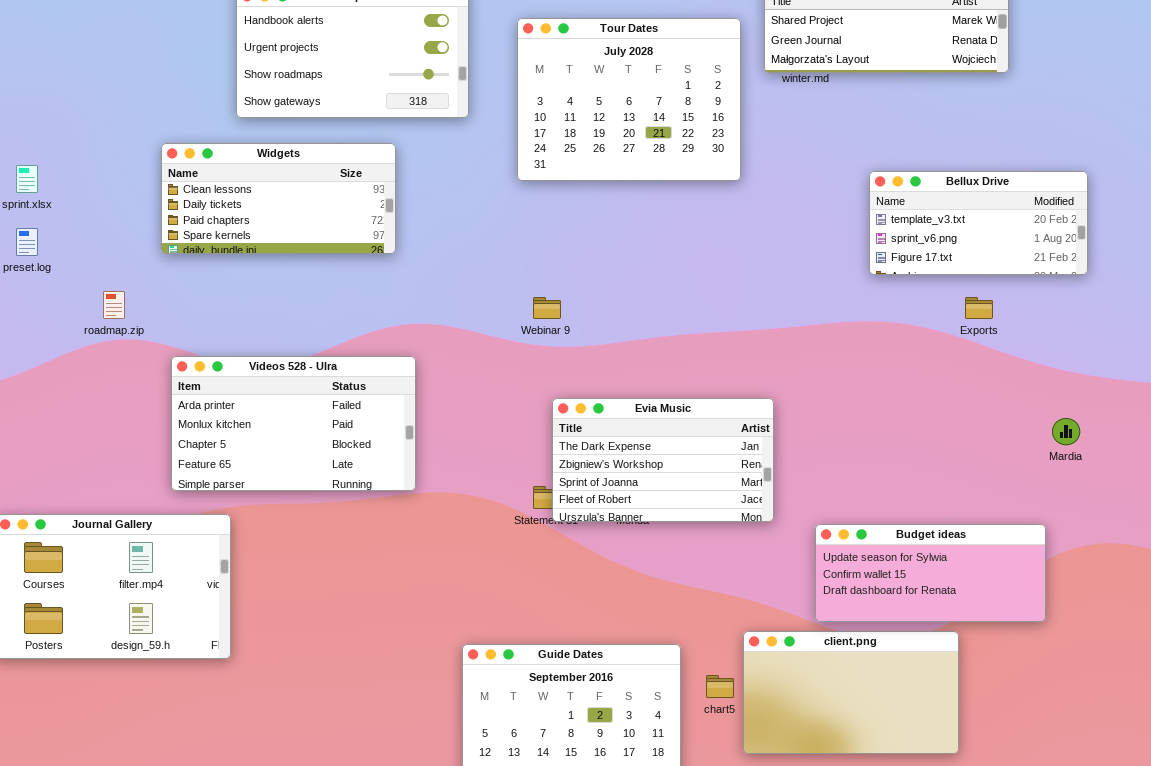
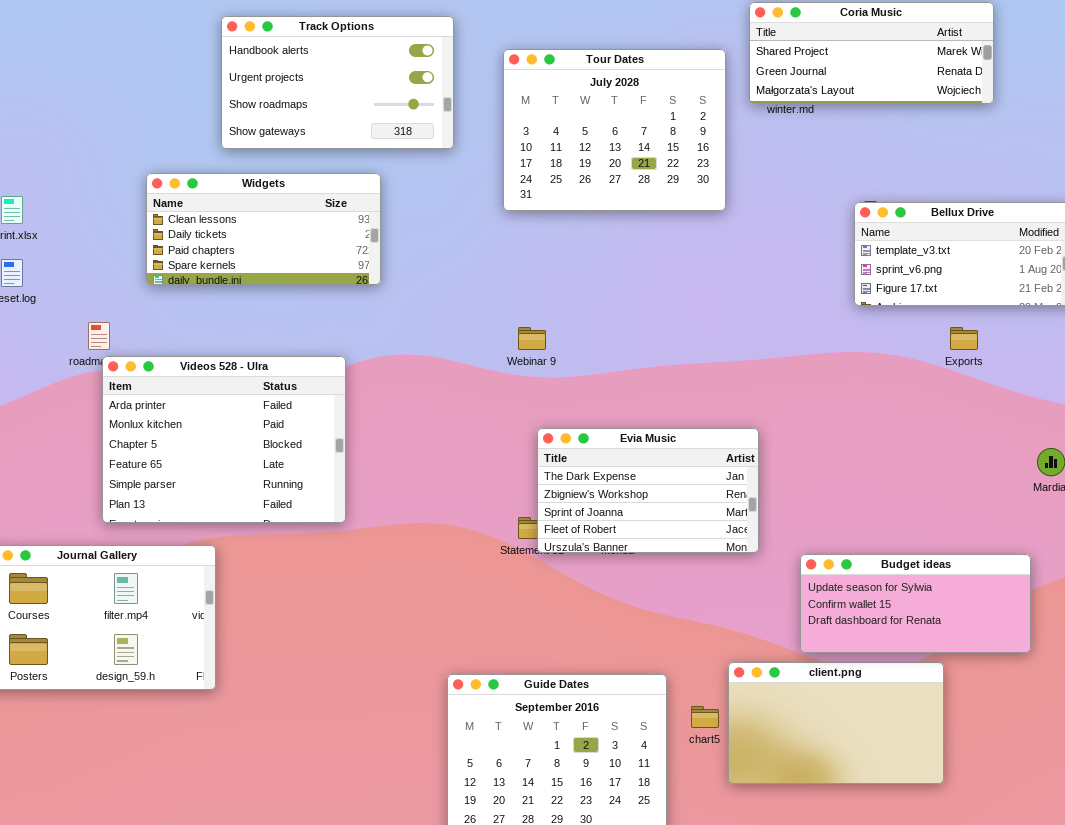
Videos 528 - Ulra: [171,356,416,491] -> [102,356,346,523], moved, resized

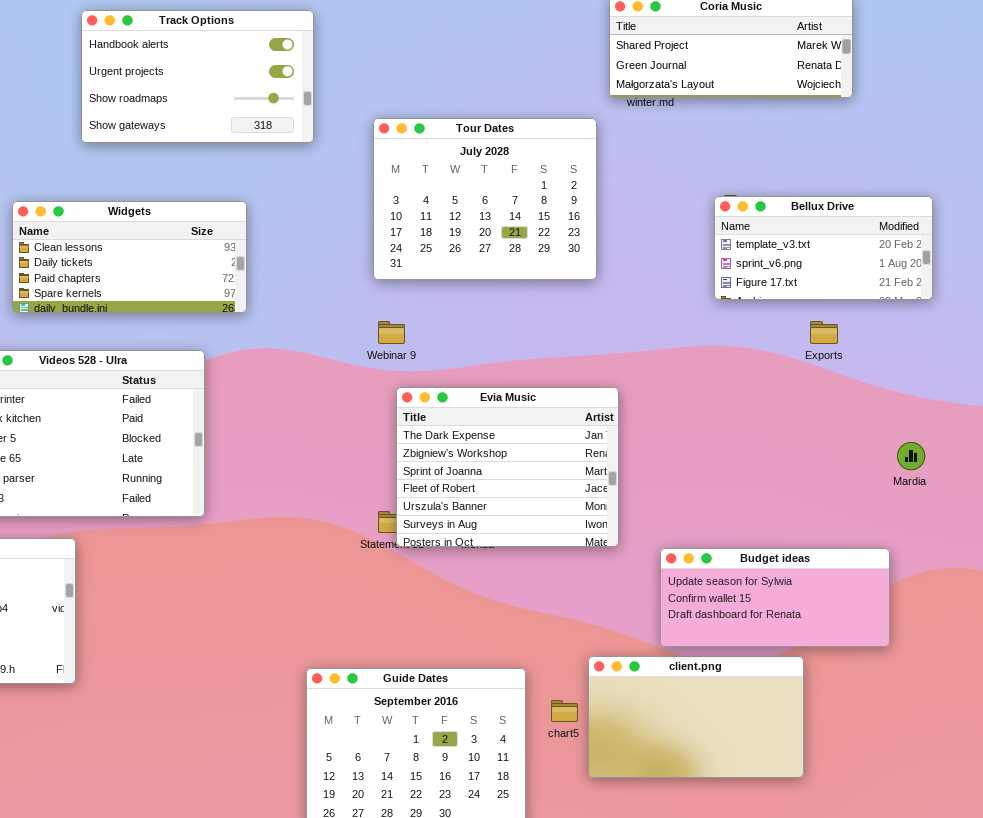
Tour Dates: [503,49,726,211] -> [373,118,597,280], moved
Widgets: [146,173,381,285] -> [12,201,247,313], moved
Evia Music: [537,428,759,553] -> [396,387,619,547], resized

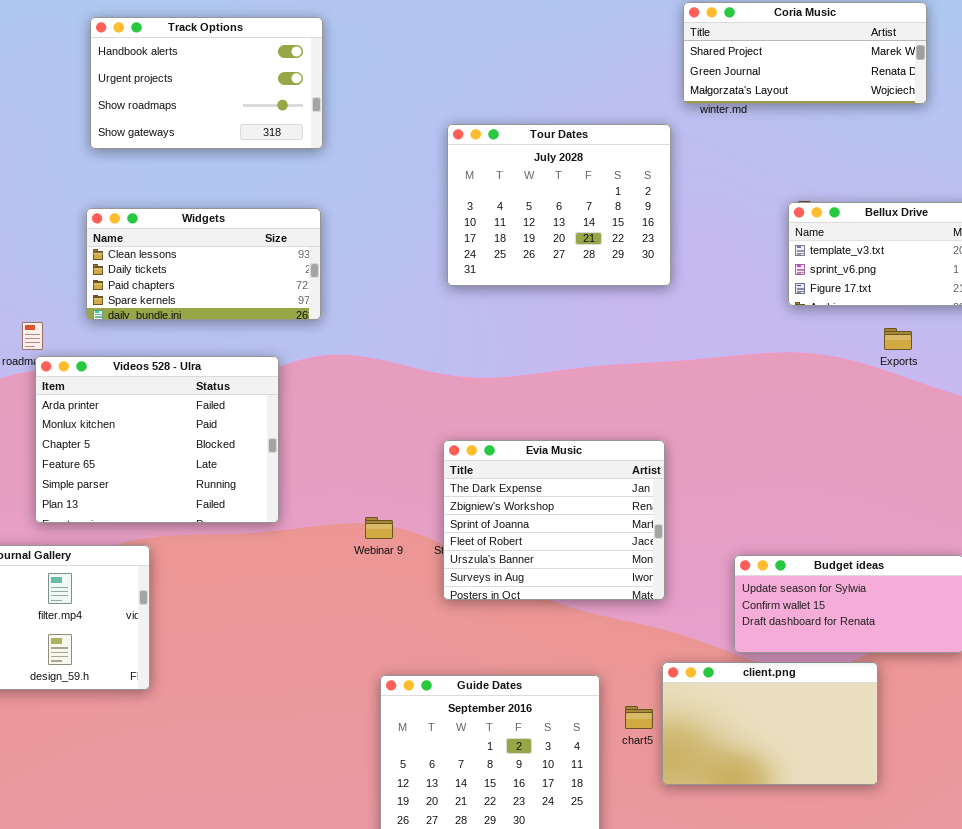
Track Options: [81,10,314,143] -> [90,17,323,149], moved
Webinar 9: [378,321,405,344] -> [365,517,393,539], moved
Evia Music: [396,387,619,547] -> [443,440,665,600], moved

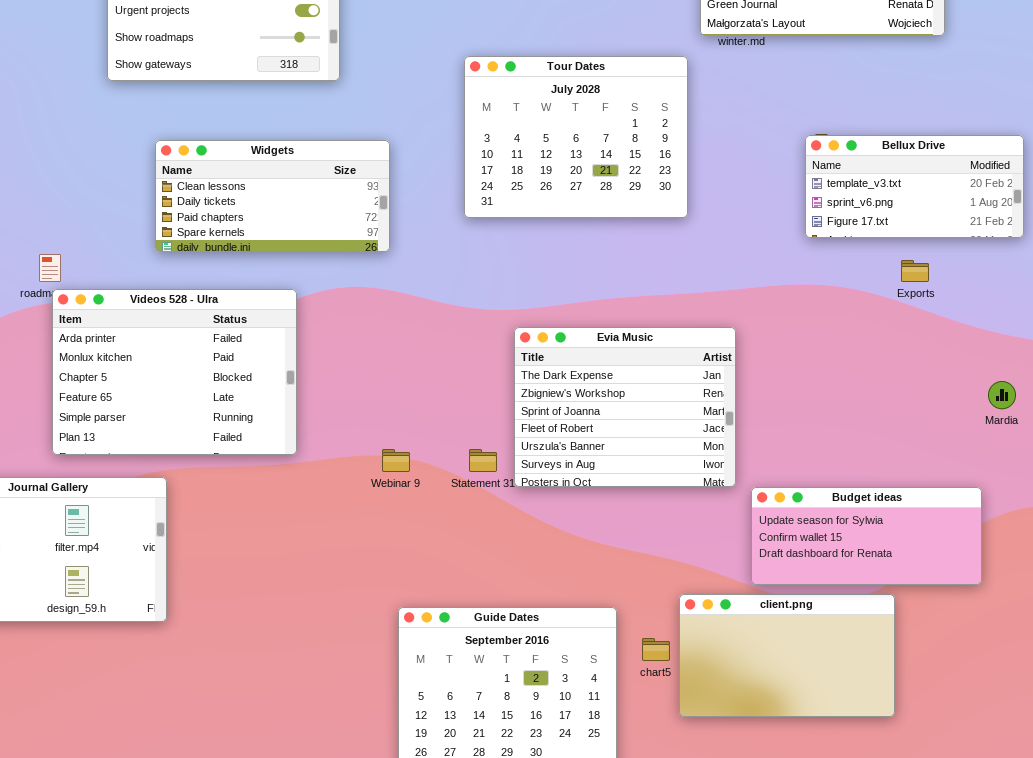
Widgets: [86,208,321,320] -> [155,140,390,252], moved
Evia Music: [443,440,665,600] -> [514,327,736,487], moved

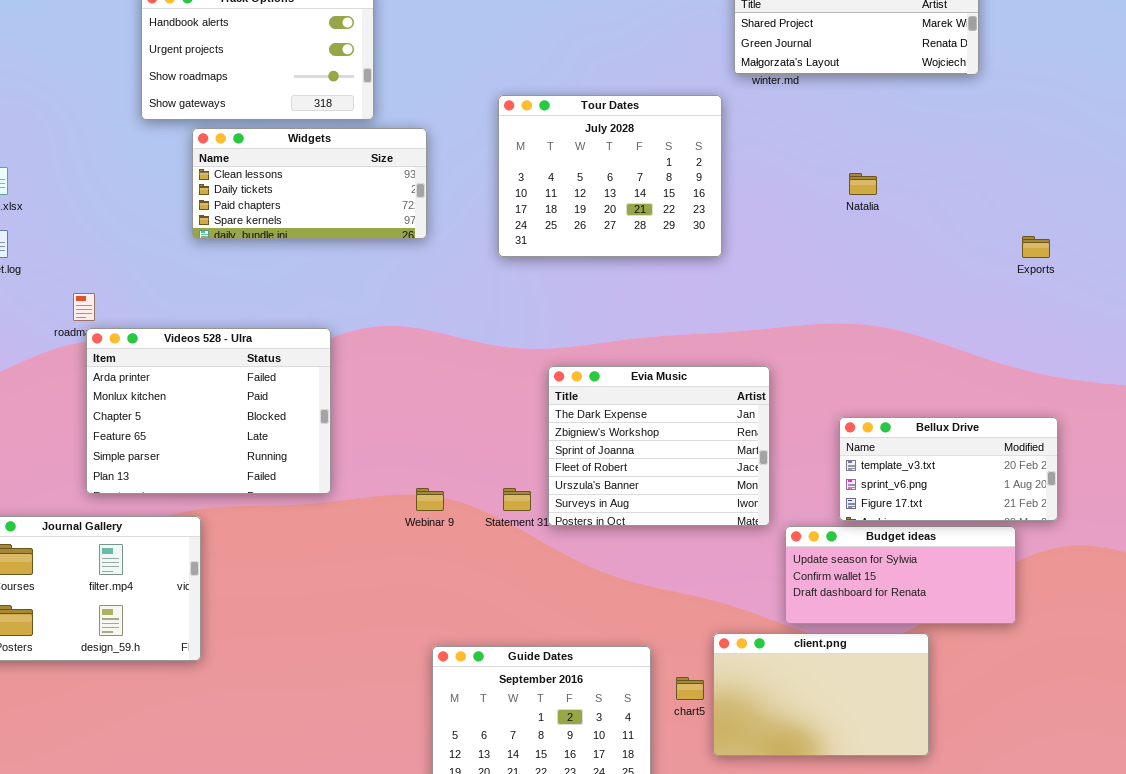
Bellux Drive: [805,135,1024,238] -> [839,417,1058,521], moved
Widgets: [155,140,390,252] -> [192,128,427,239], moved
Exports: [901,260,929,282] -> [1022,236,1050,258], moved

